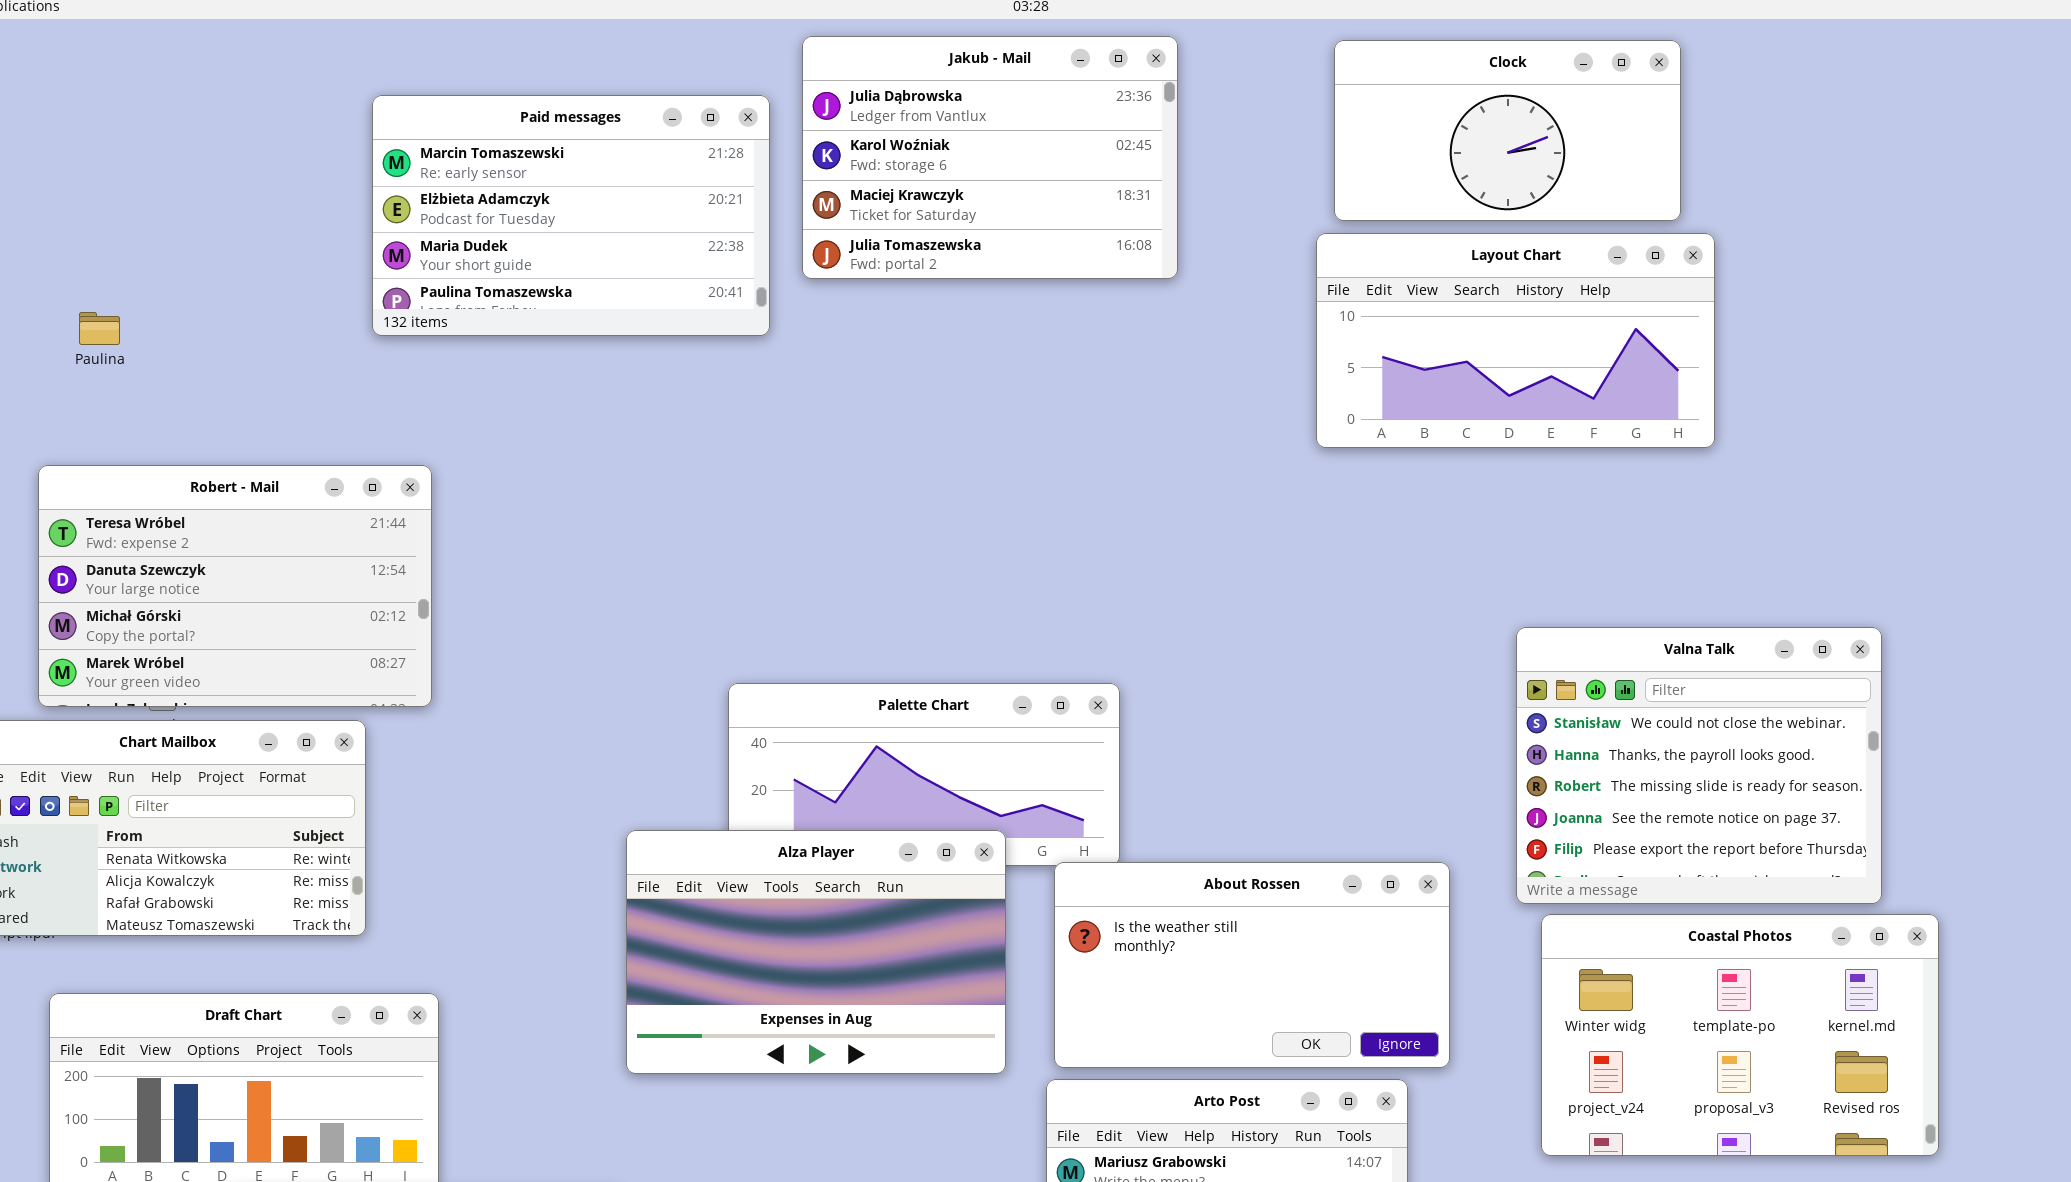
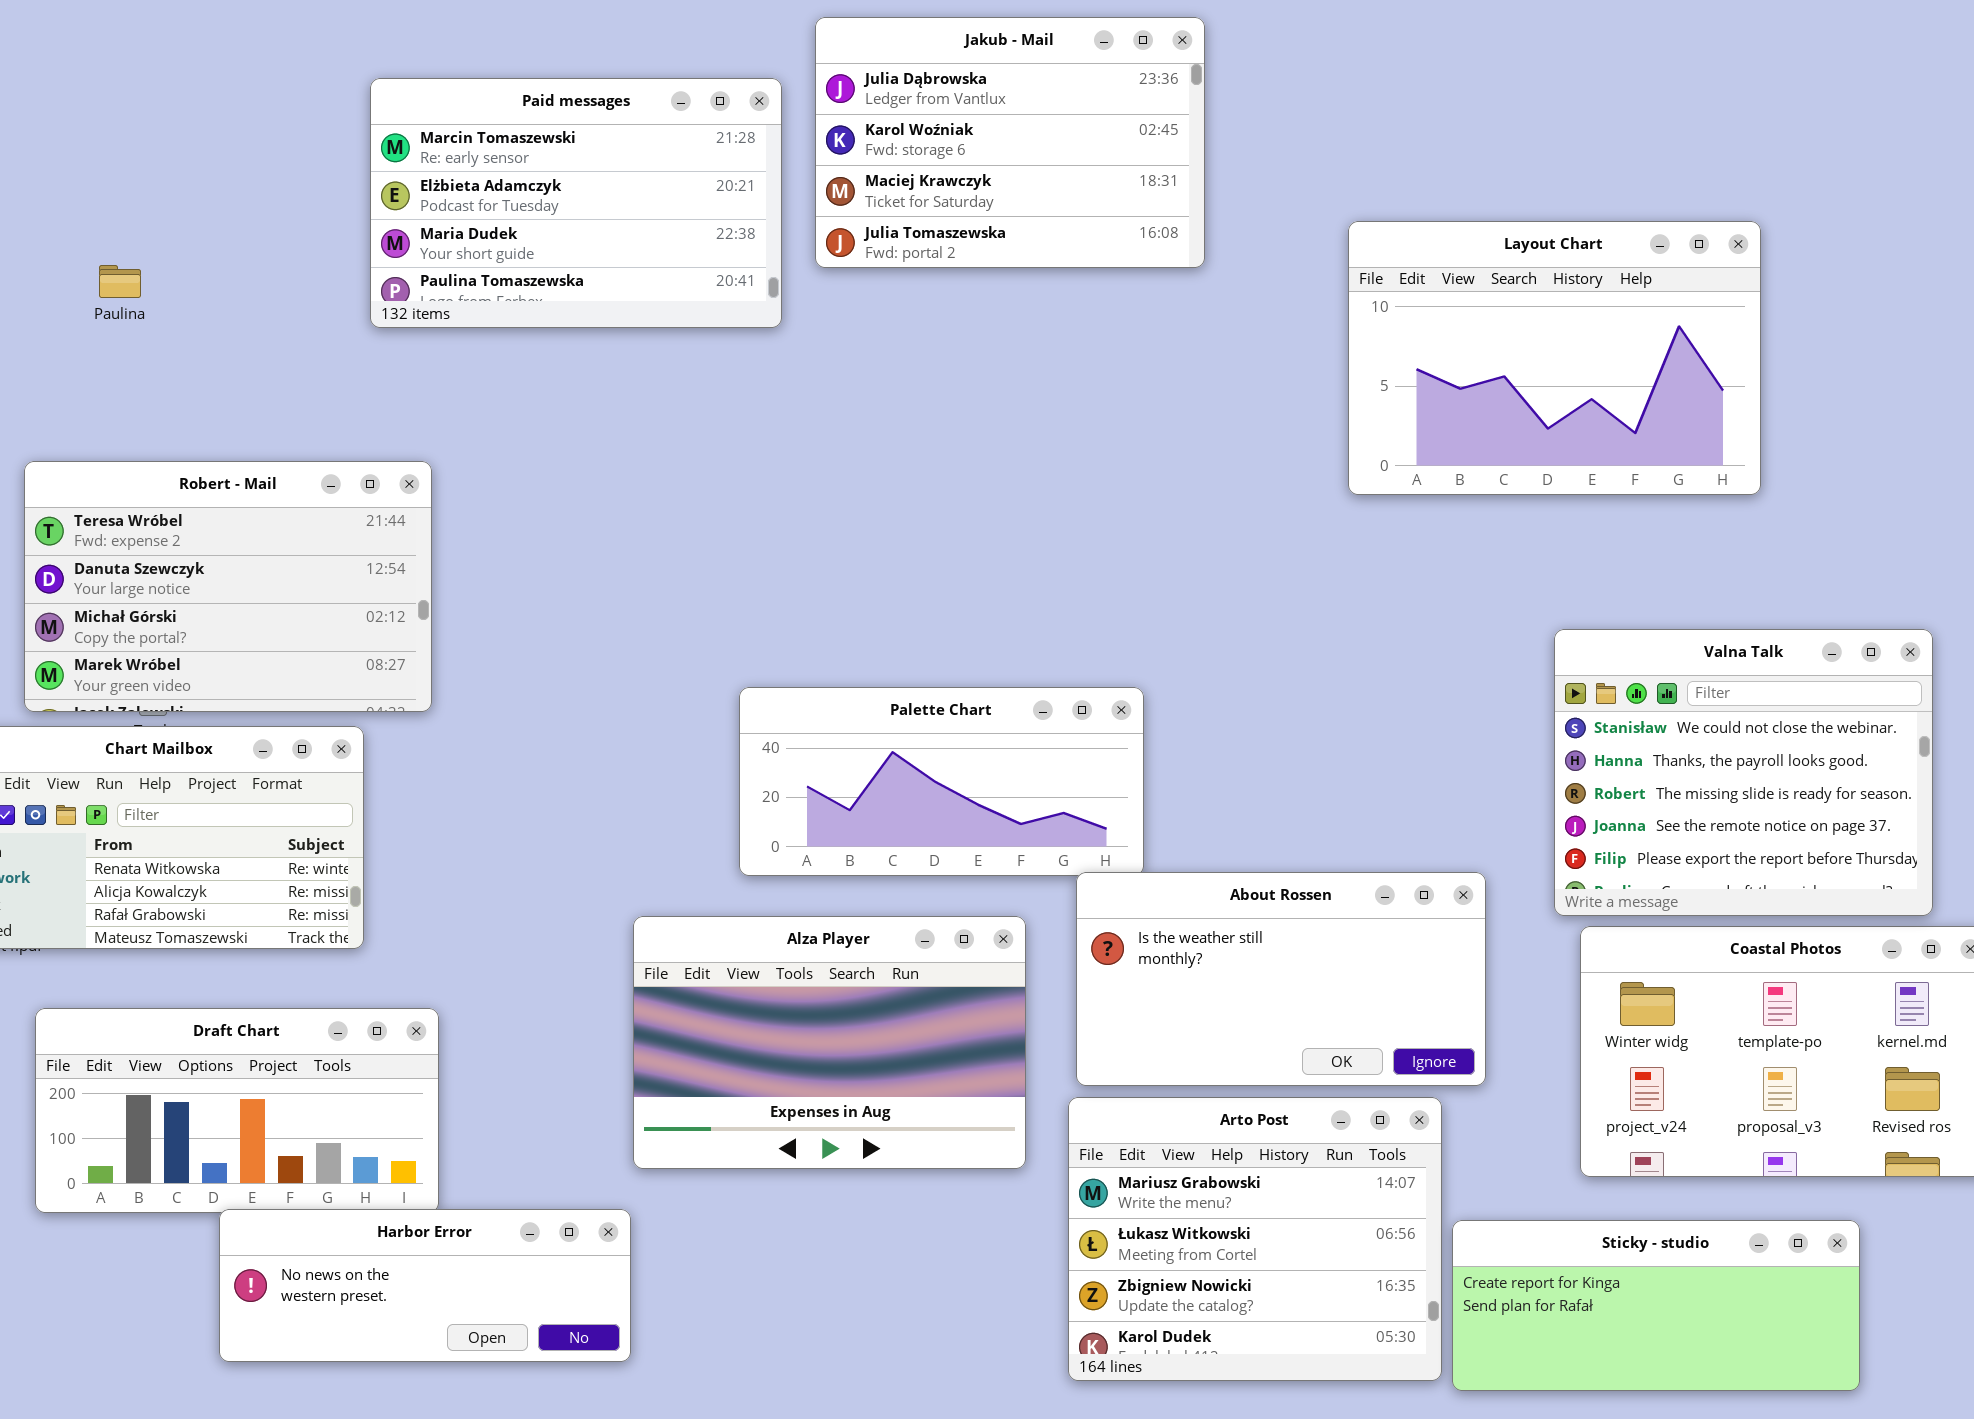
Clock: [1334,40,1681,221] -> none, closed
Layout Chart: [1316,233,1715,448] -> [1348,221,1761,495], resized
Paulina: [79,312,120,345] -> [99,265,141,298], moved
Alza Player: [626,830,1006,1074] -> [633,916,1026,1169], moved

